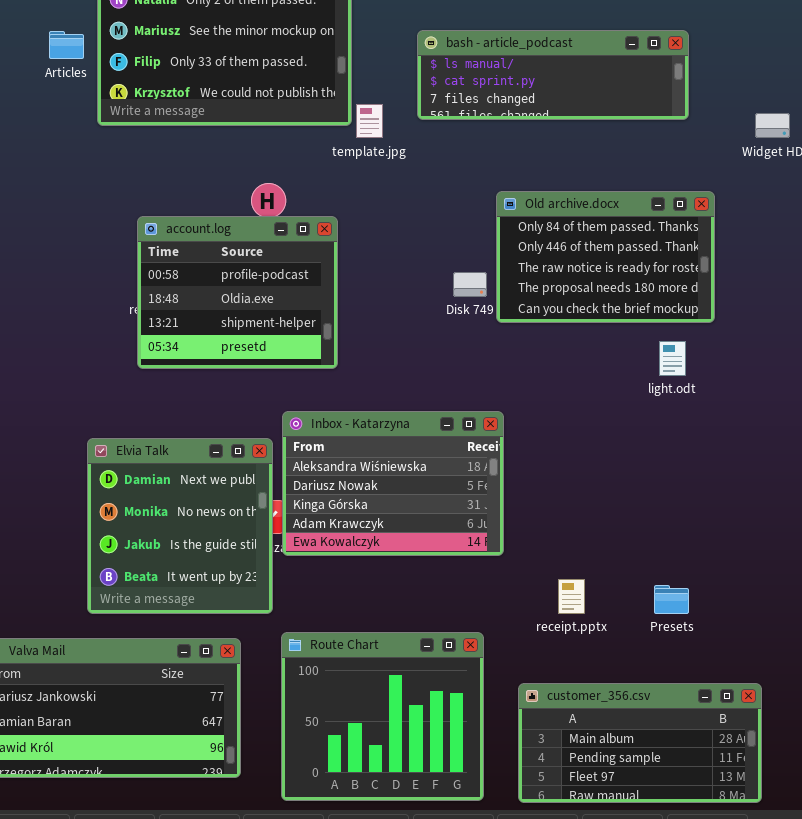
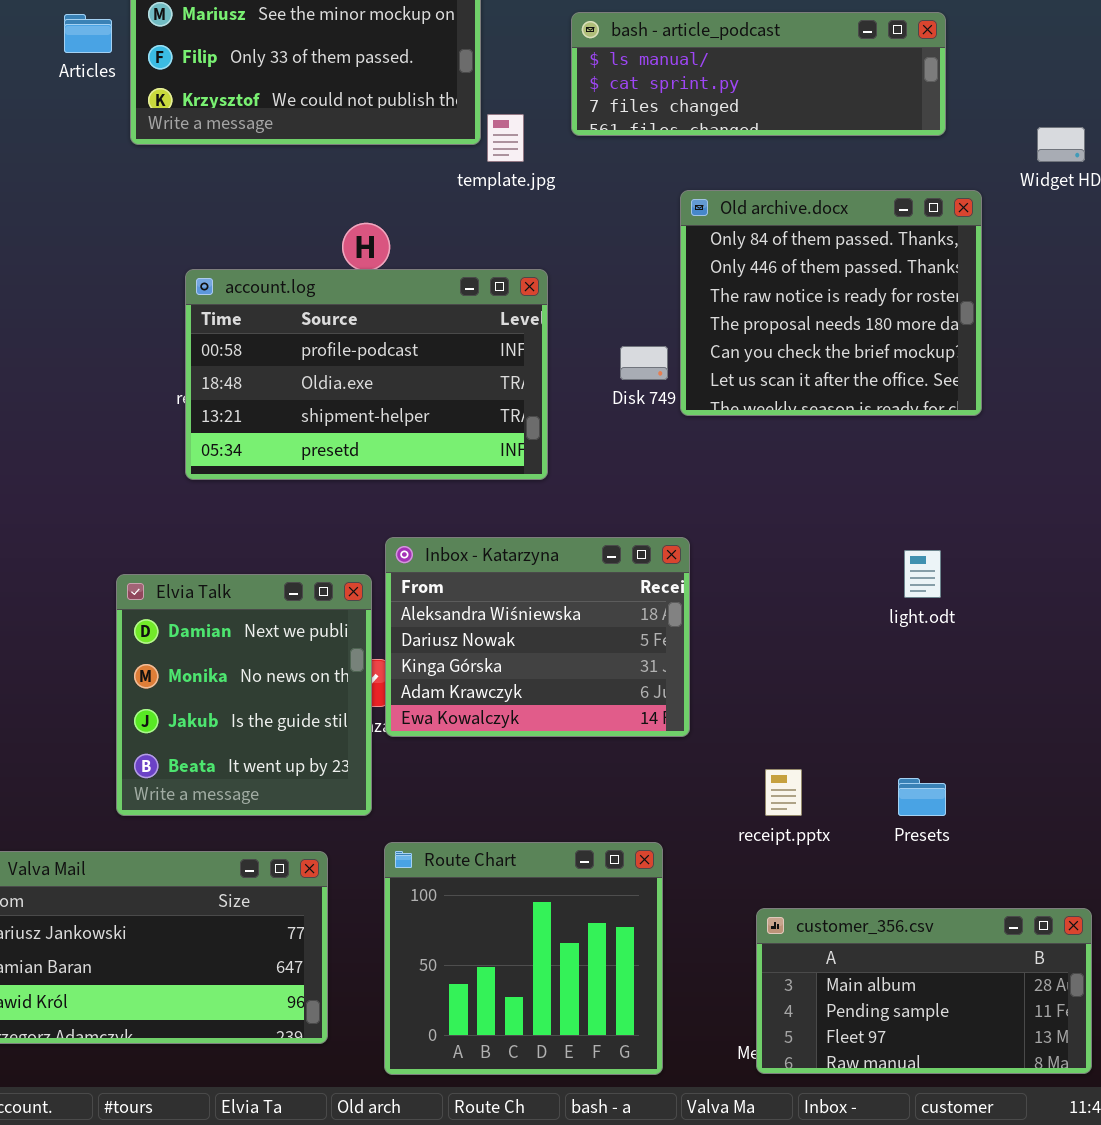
Old archive.docx: [496,191,715,323] -> [680,190,982,416], resized
account.log: [137,216,338,369] -> [185,269,548,480], resized
light.odt: [659,341,686,376] -> [904,550,941,598], moved
customer_356.csv: [518,683,762,803] -> [756,908,1092,1074], moved

